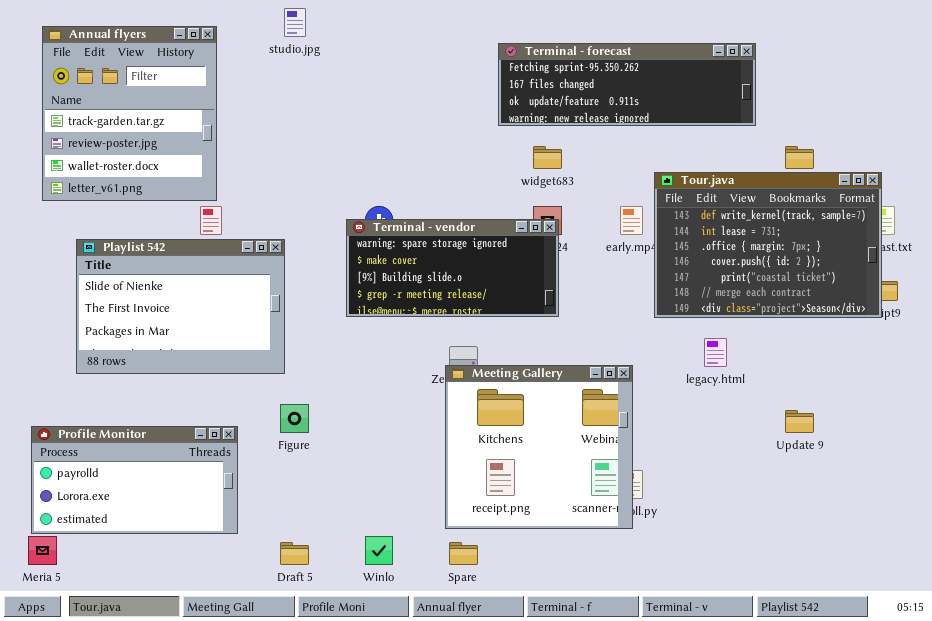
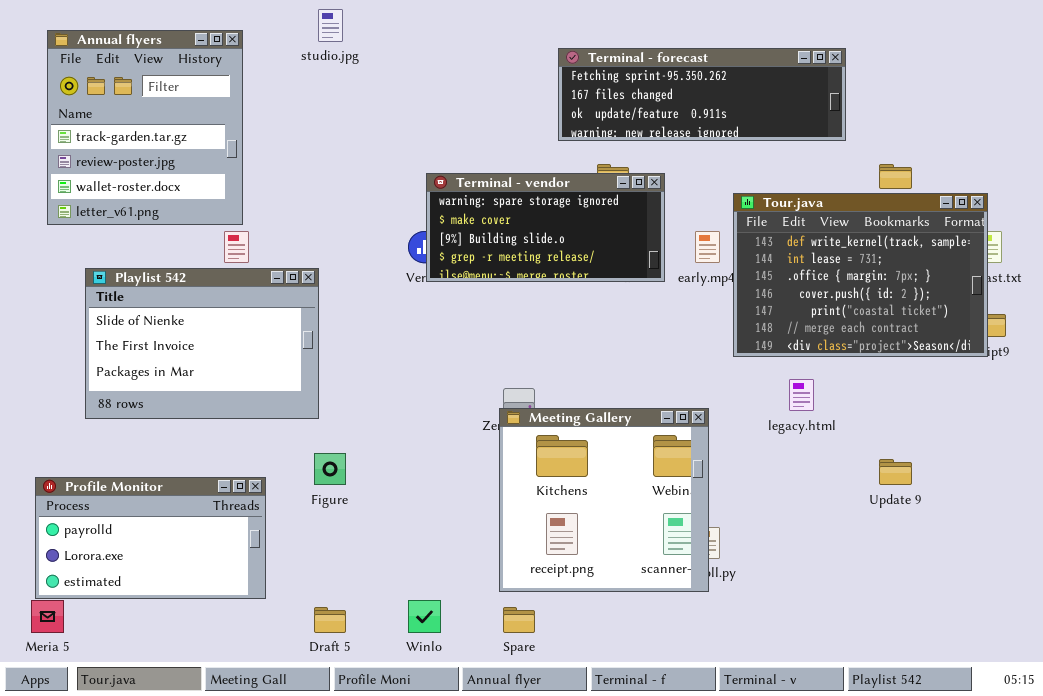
Terminal - vendor: [346,219,559,317] -> [426,173,665,282], moved

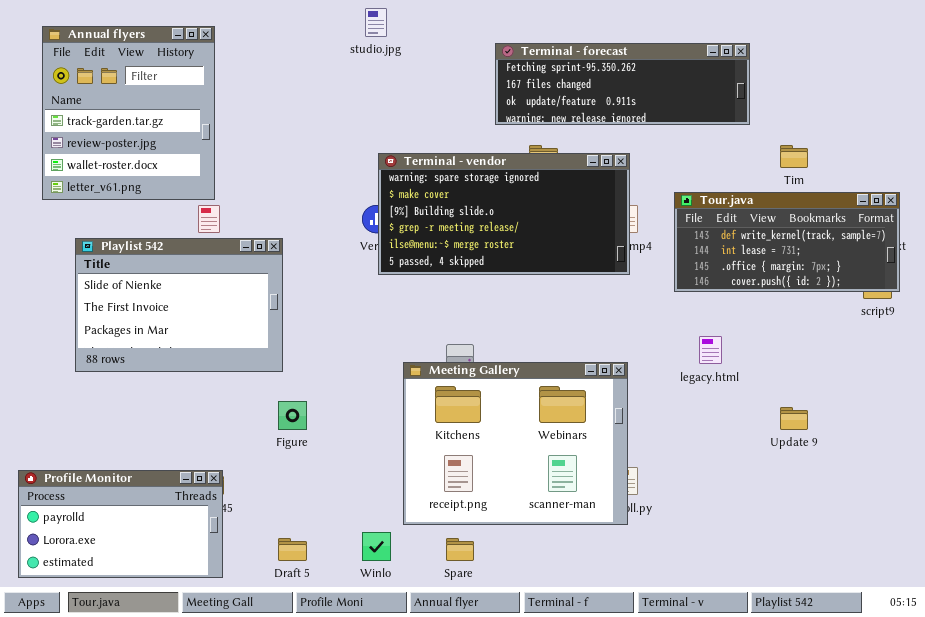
studio.jpg: [318,9,343,42] -> [365,8,387,37], moved
Terminal - vendor: [426,173,665,282] -> [378,153,630,275], resized
Tour.java: [733,193,988,357] -> [674,192,900,292], moved, resized
Meeting Gallery: [499,408,709,592] -> [403,362,628,525], resized
Profile Monitor: [35,477,266,599] -> [18,470,223,578], moved

